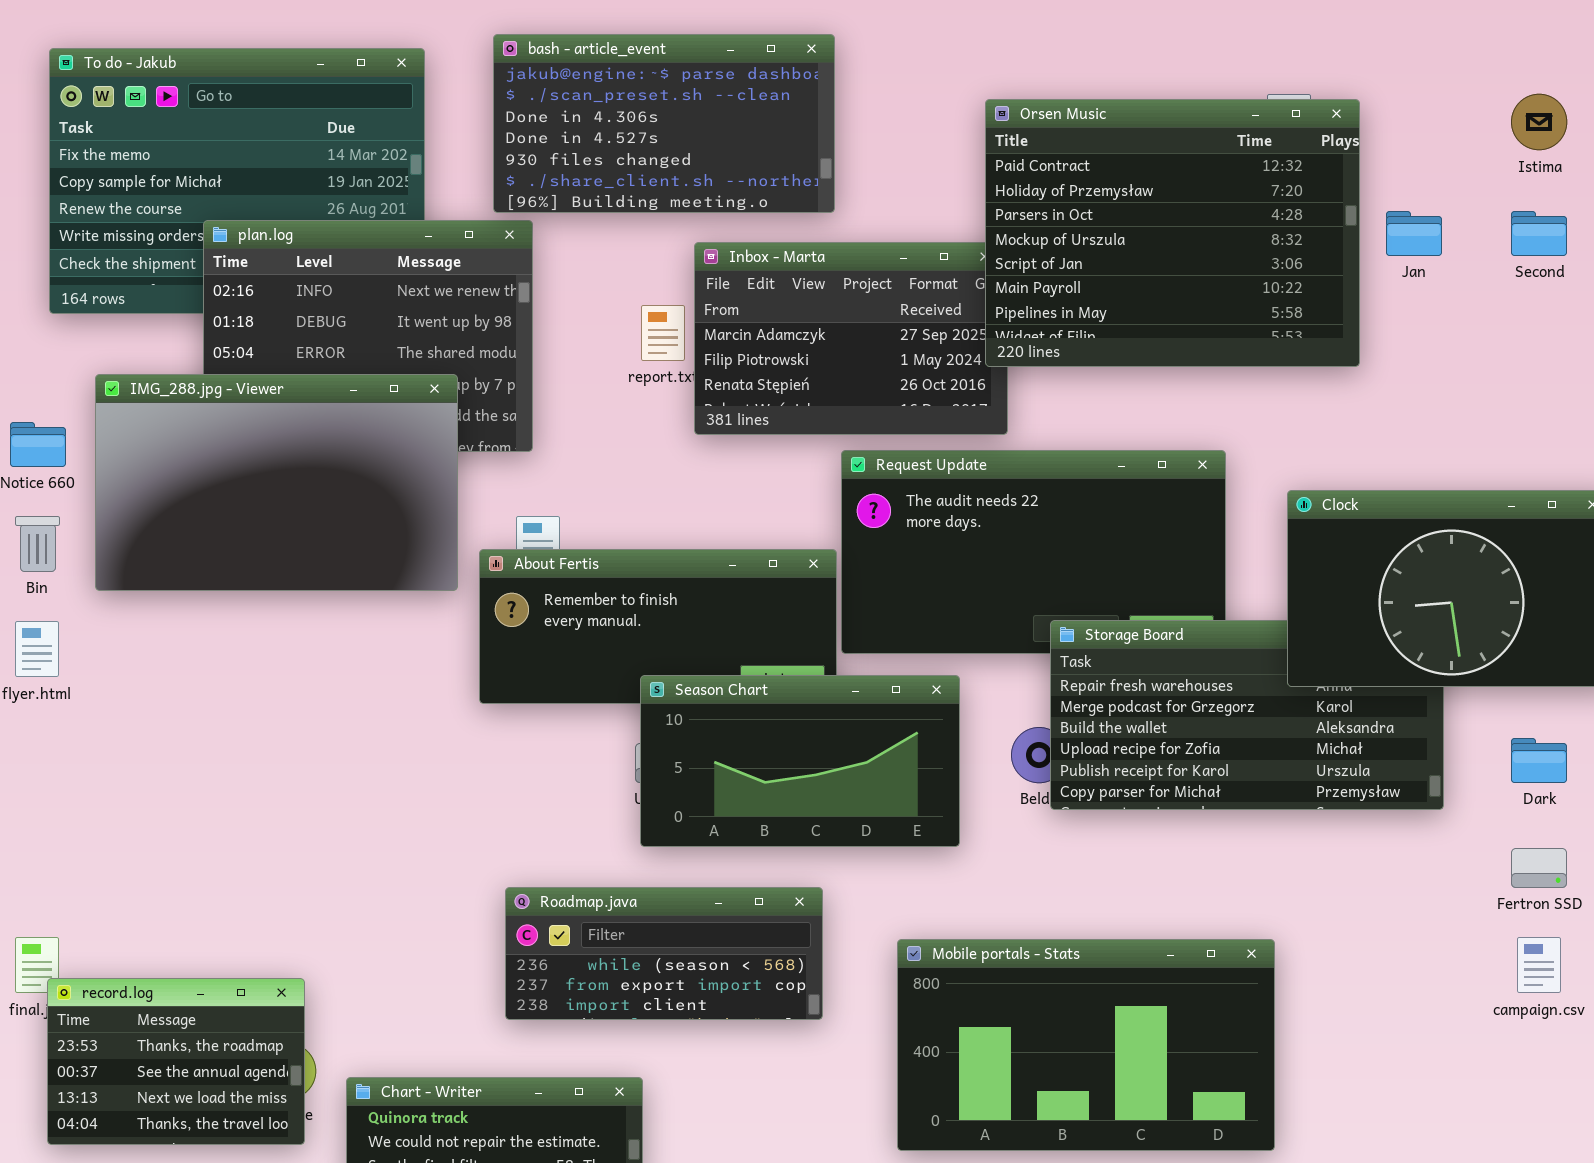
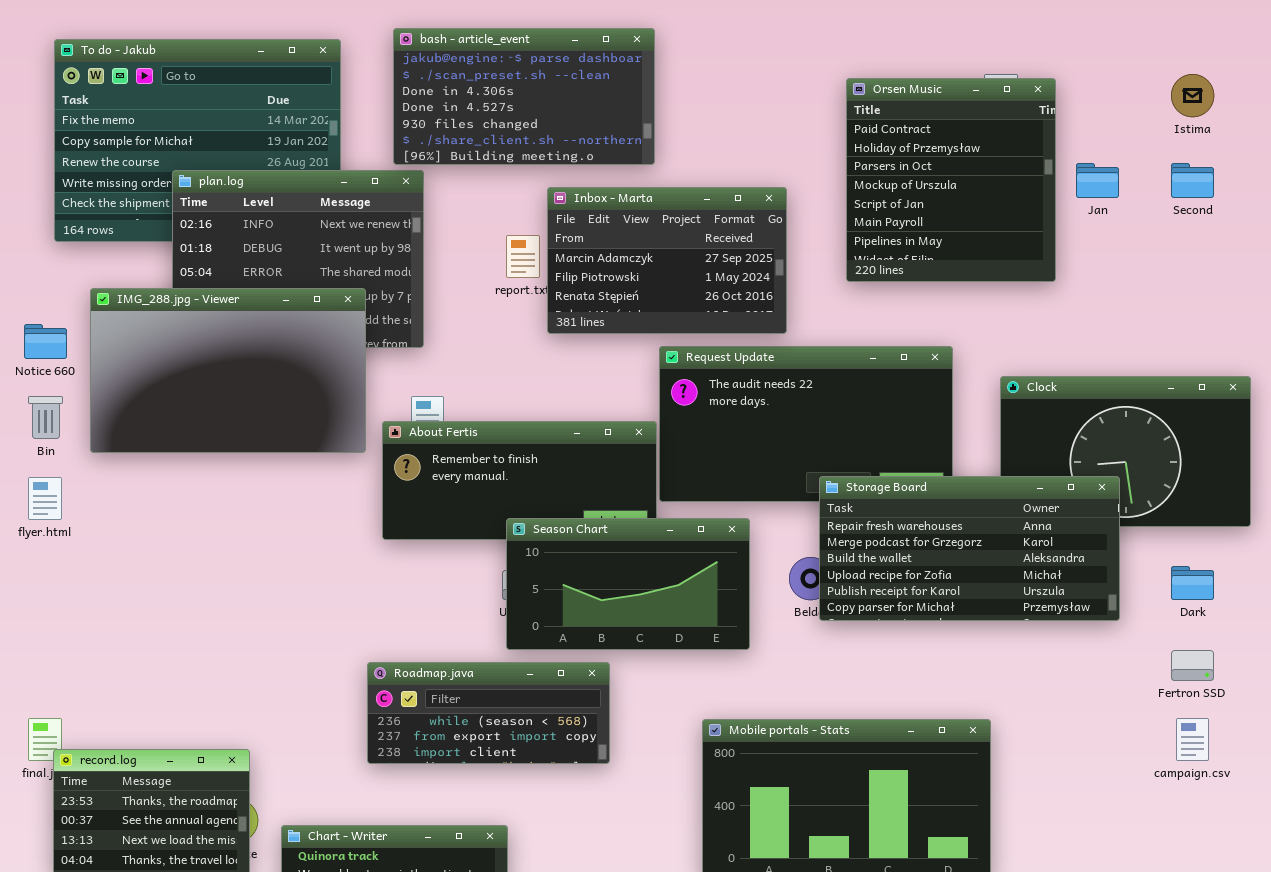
Orsen Music: [985,99,1360,367] -> [846,78,1056,282], resized
Storage Board: [1050,620,1444,810] -> [819,476,1120,621], raised
Roadmap.java: [505,887,823,1020] -> [367,662,610,764], moved

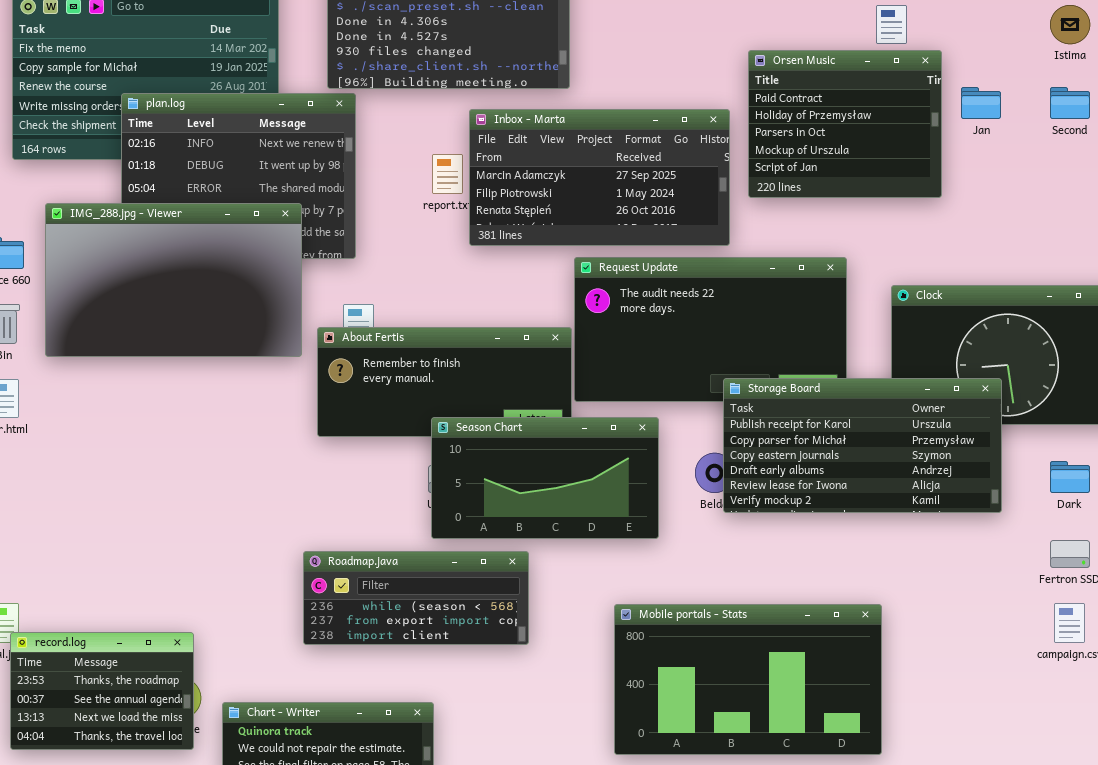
Orsen Music: [846,78,1056,282] -> [748,50,942,198], resized
Inbox - Marta: [547,187,787,334] -> [469,109,730,246], resized
Storage Board: [819,476,1120,621] -> [723,378,1002,513], scrolled down 4 rows

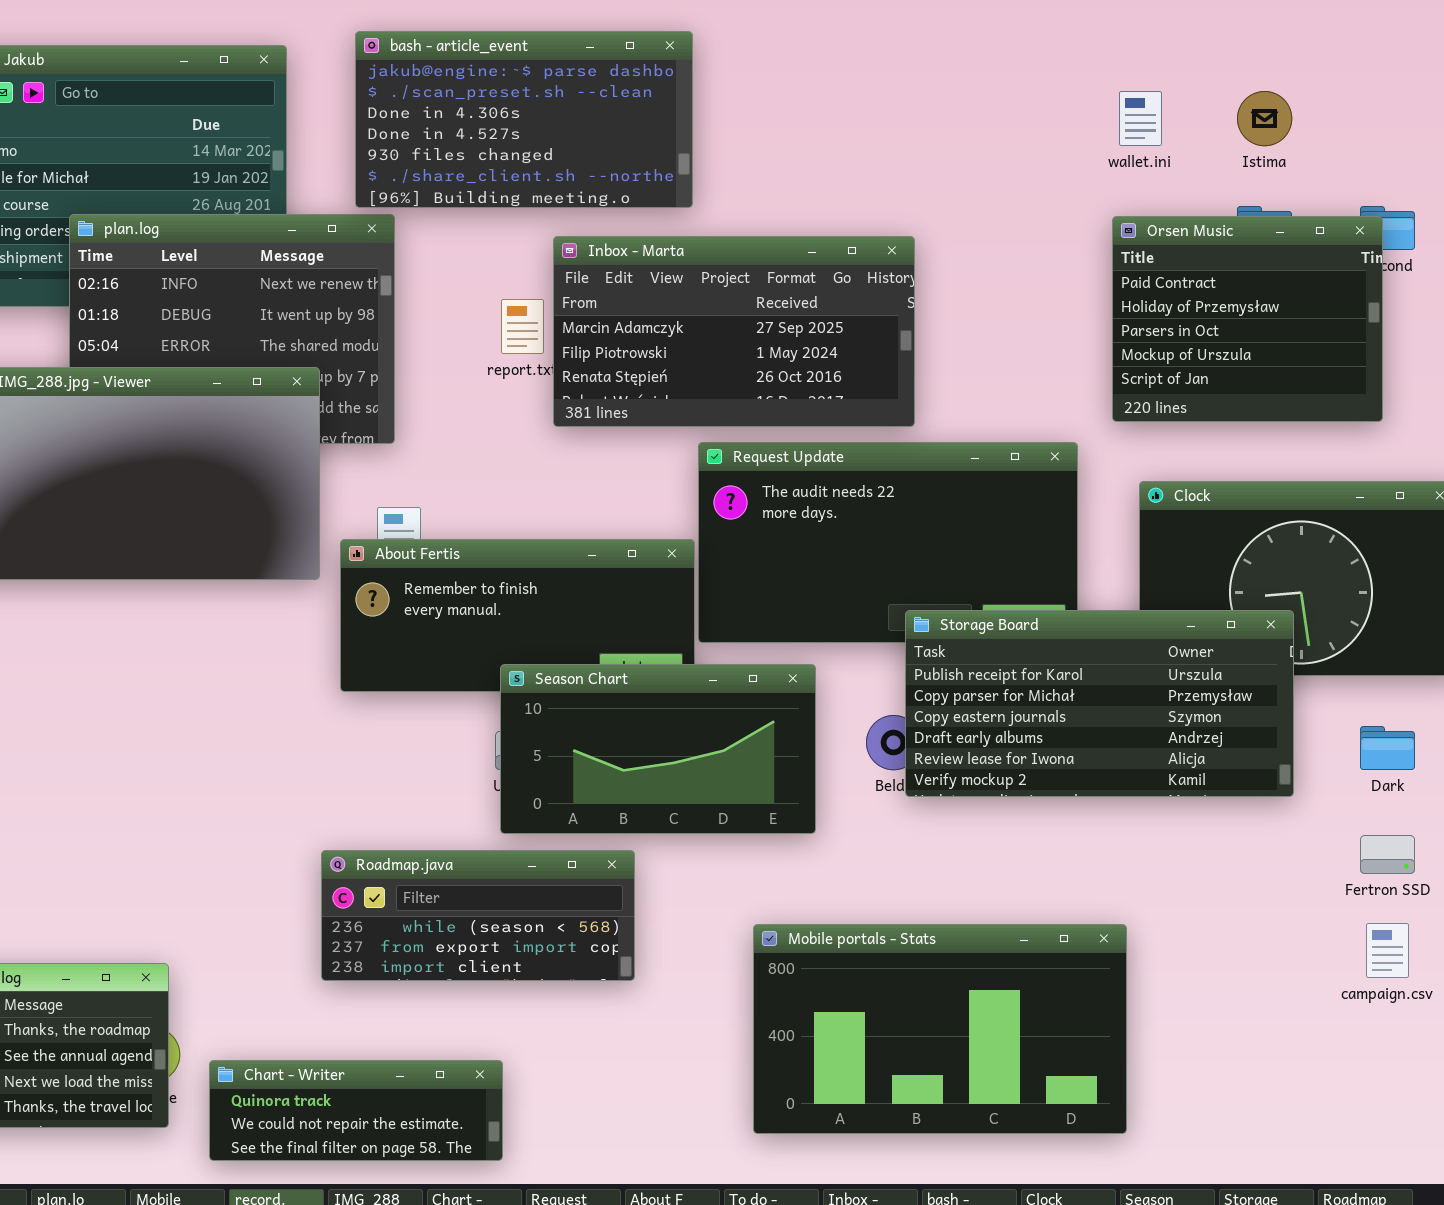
Istima: [1050,5,1090,44] -> [1237,91,1292,146], moved
Orsen Music: [748,50,942,198] -> [1112,216,1383,422], moved

